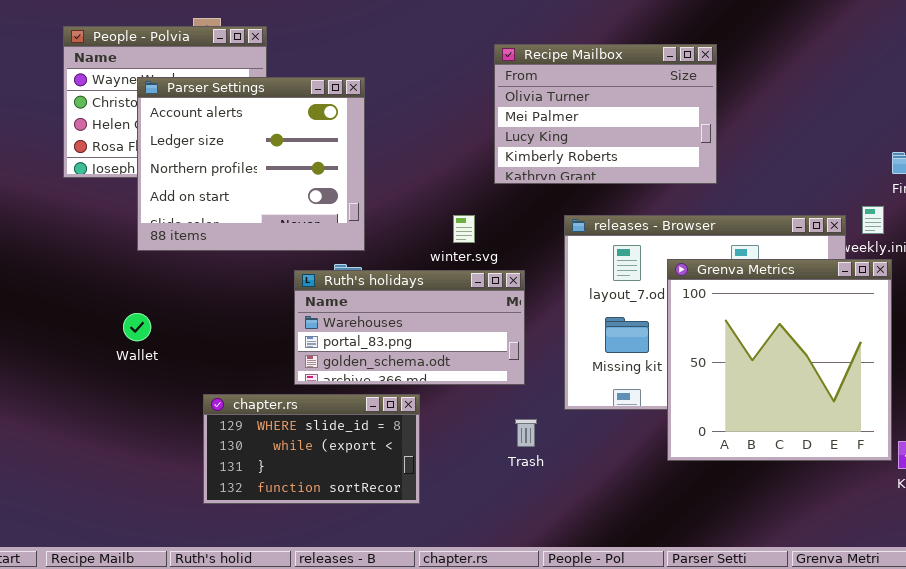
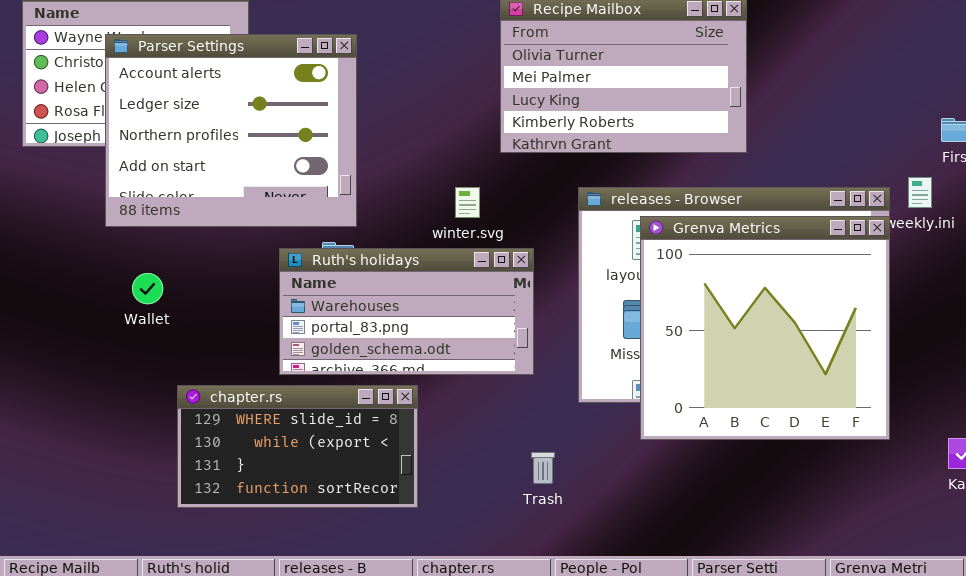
Grenva Metrics: [667,259,892,461] -> [640,216,890,440], moved
Wallet: [123,313,151,341] -> [132,273,163,304], moved
Trash: [515,419,537,447] -> [531,452,555,484], moved

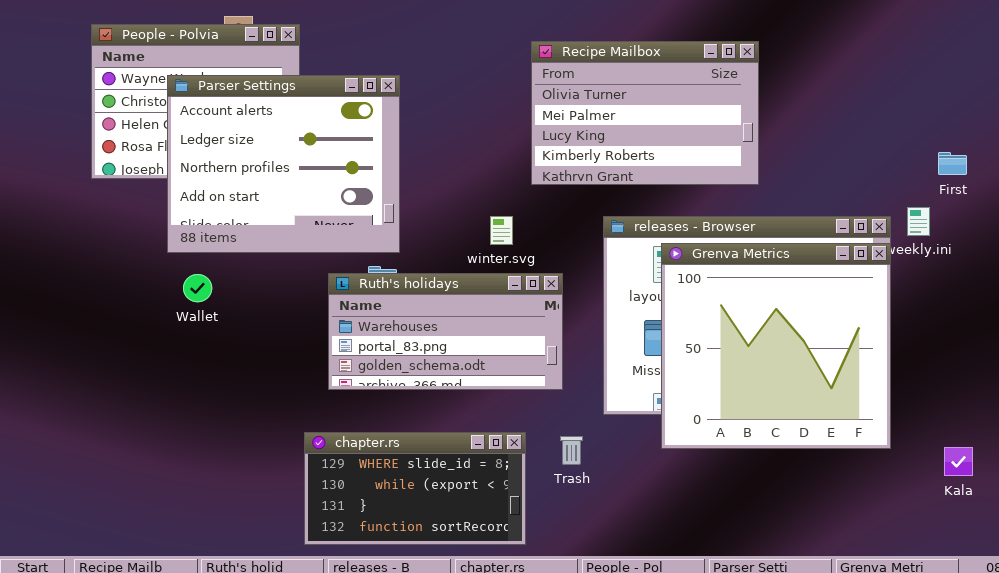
Wallet: [132,273,163,304] -> [183,274,212,302], moved
chapter.rs: [177,385,418,508] -> [304,432,526,545], moved
Trash: [531,452,555,484] -> [560,436,583,465], moved

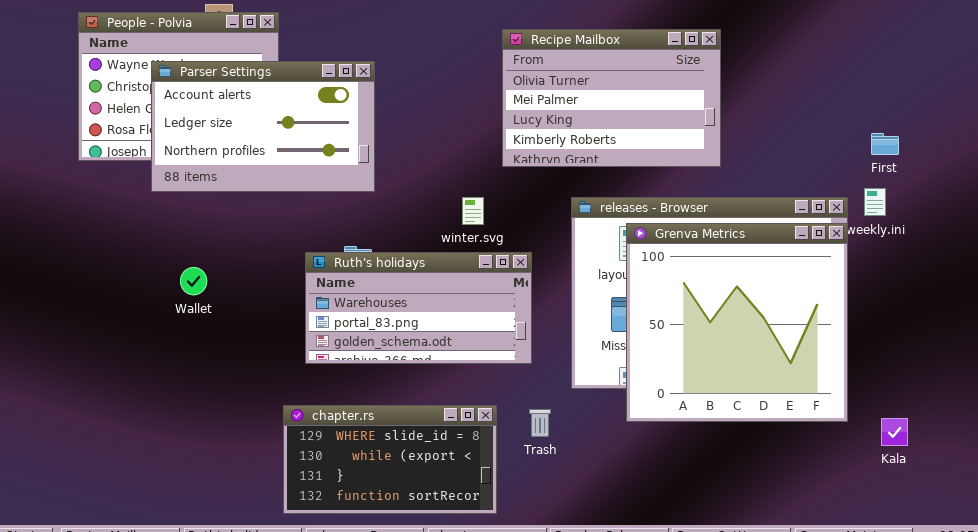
Parser Settings: [167,75,400,253] -> [151,61,375,192], resized
First: [938,152,967,175] -> [871,133,899,155], moved
Wallet: [183,274,212,302] -> [180,267,207,295], moved
Kala: [944,447,973,476] -> [881,418,908,446], moved

